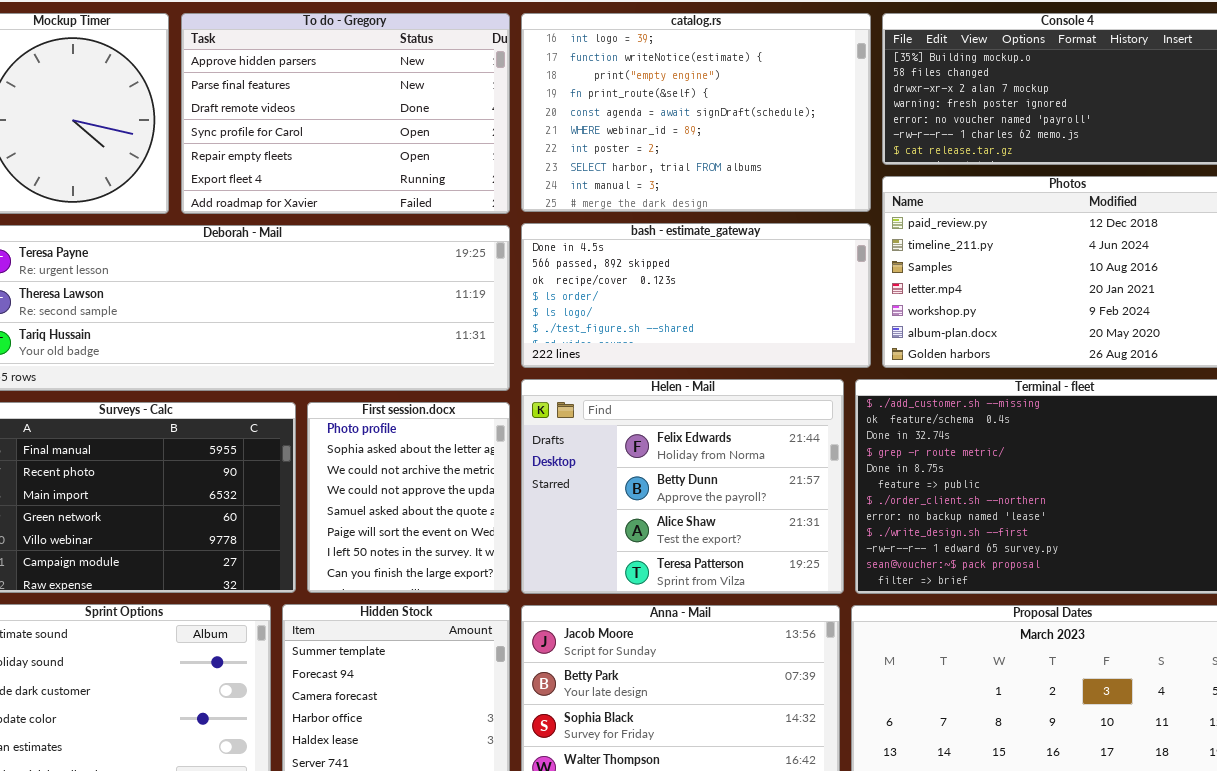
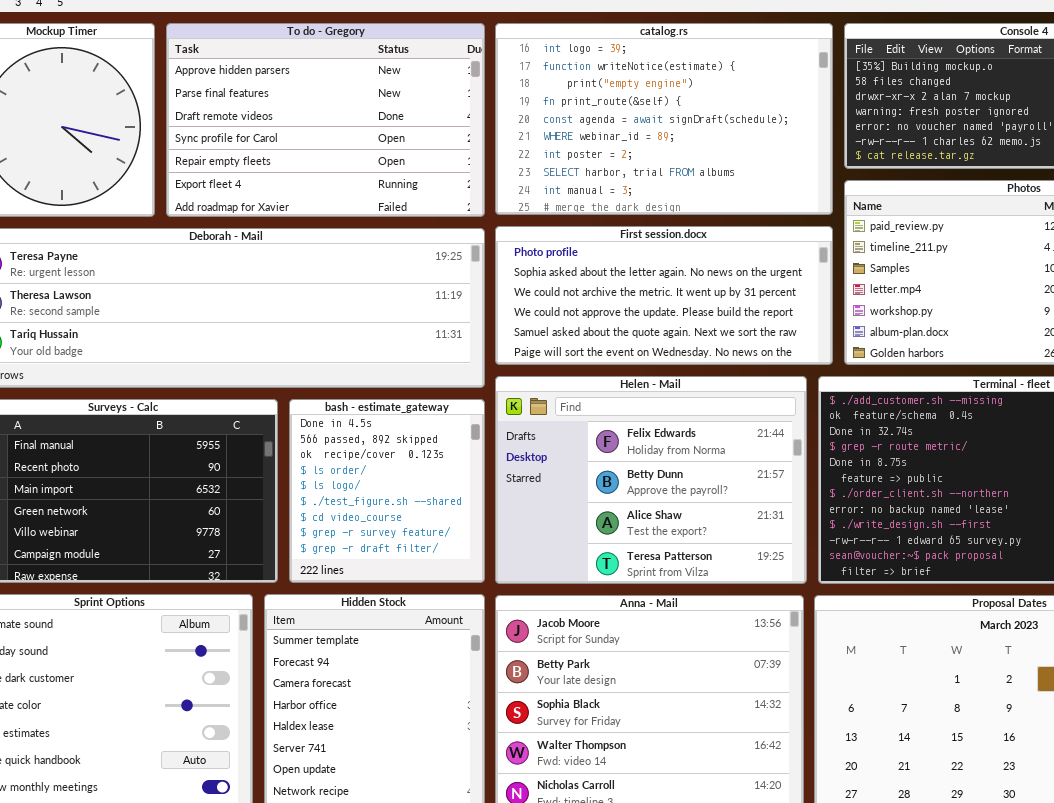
bash - estimate_gateway: [521,223,871,368] -> [289,399,485,583], moved, resized
First session.docx: [307,402,510,593] -> [495,226,833,365], moved, resized

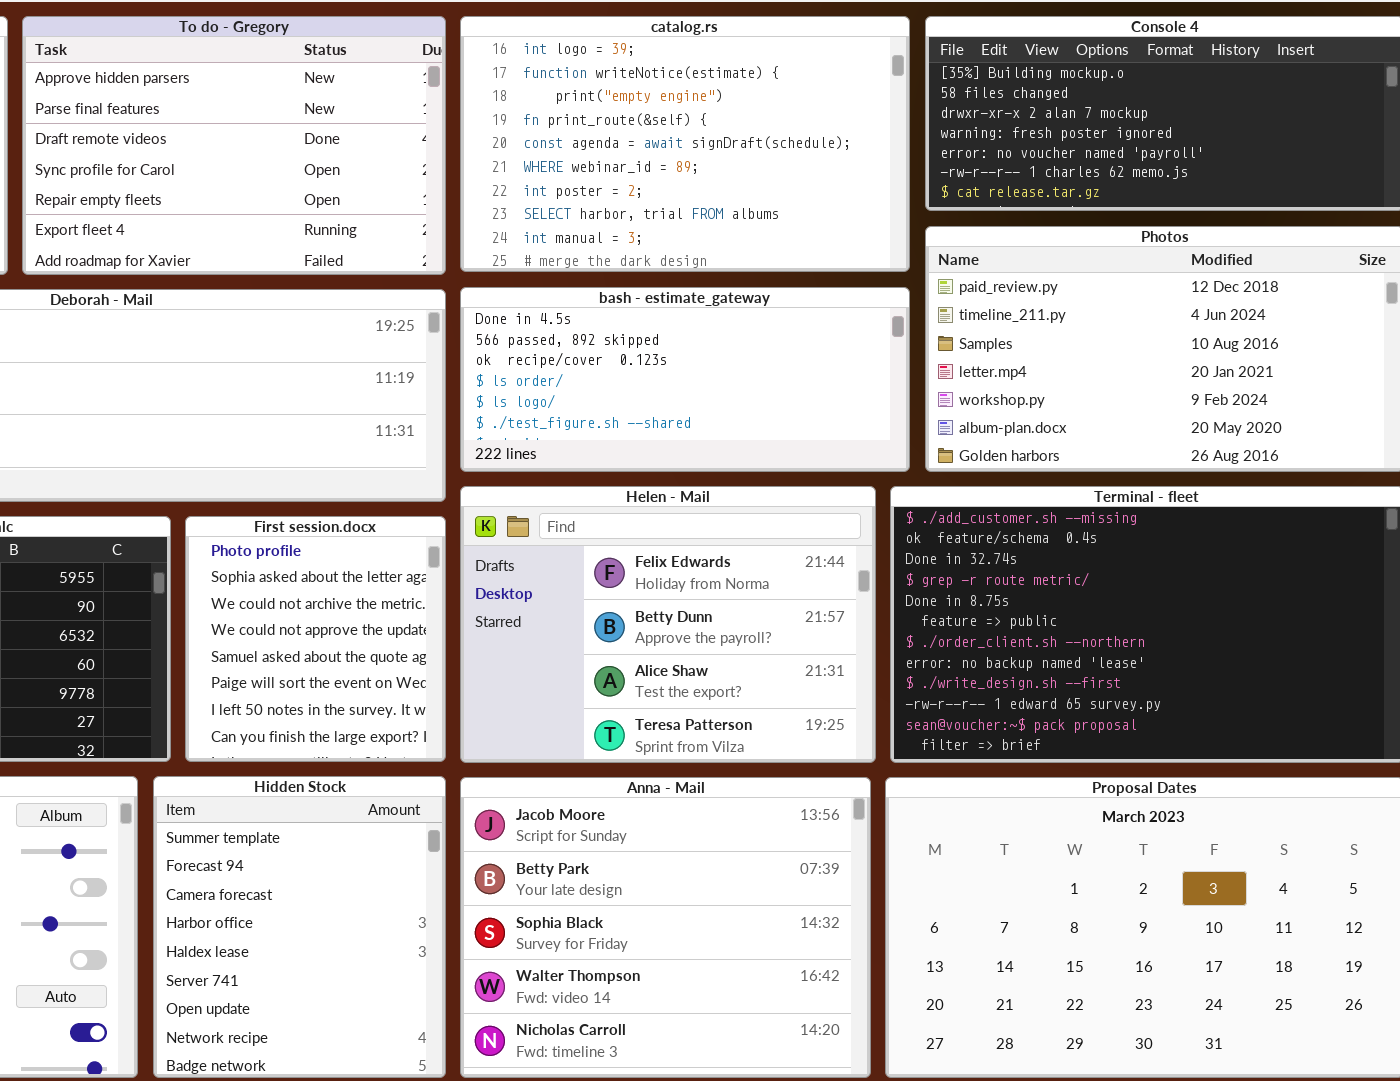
First session.docx: [495,226,833,365] -> [185,516,446,762], moved, resized
bash - estimate_gateway: [289,399,485,583] -> [460,287,910,472], moved, resized

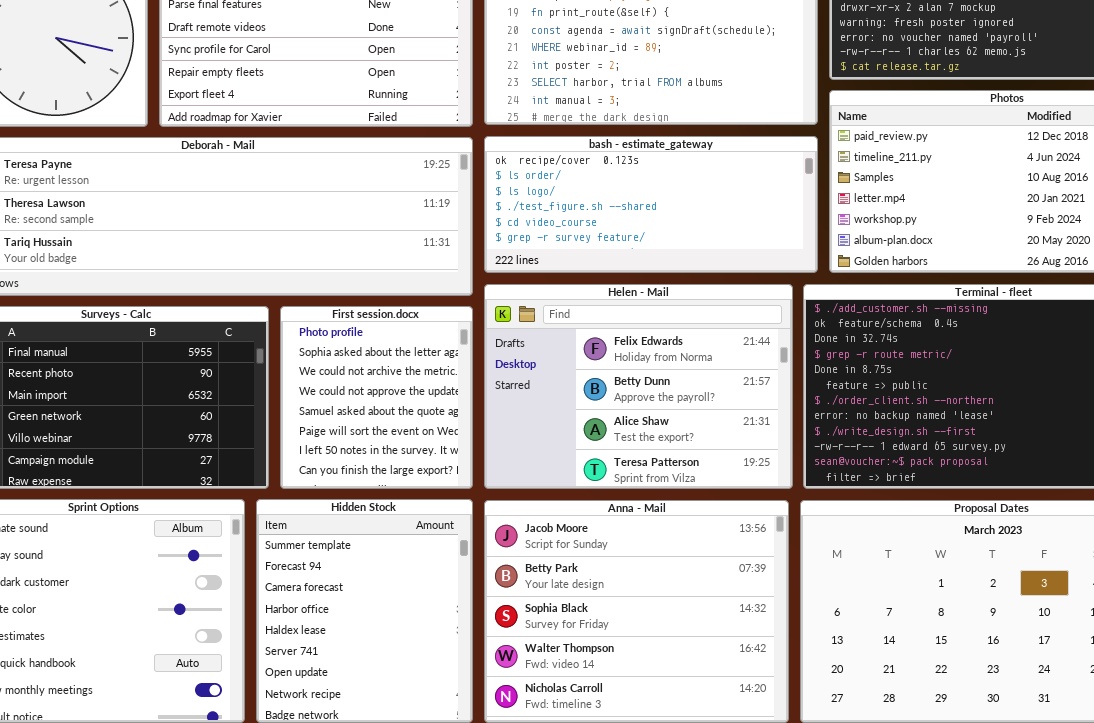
bash - estimate_gateway: [460,287,910,472] -> [484,136,818,273], scrolled down 2 rows

